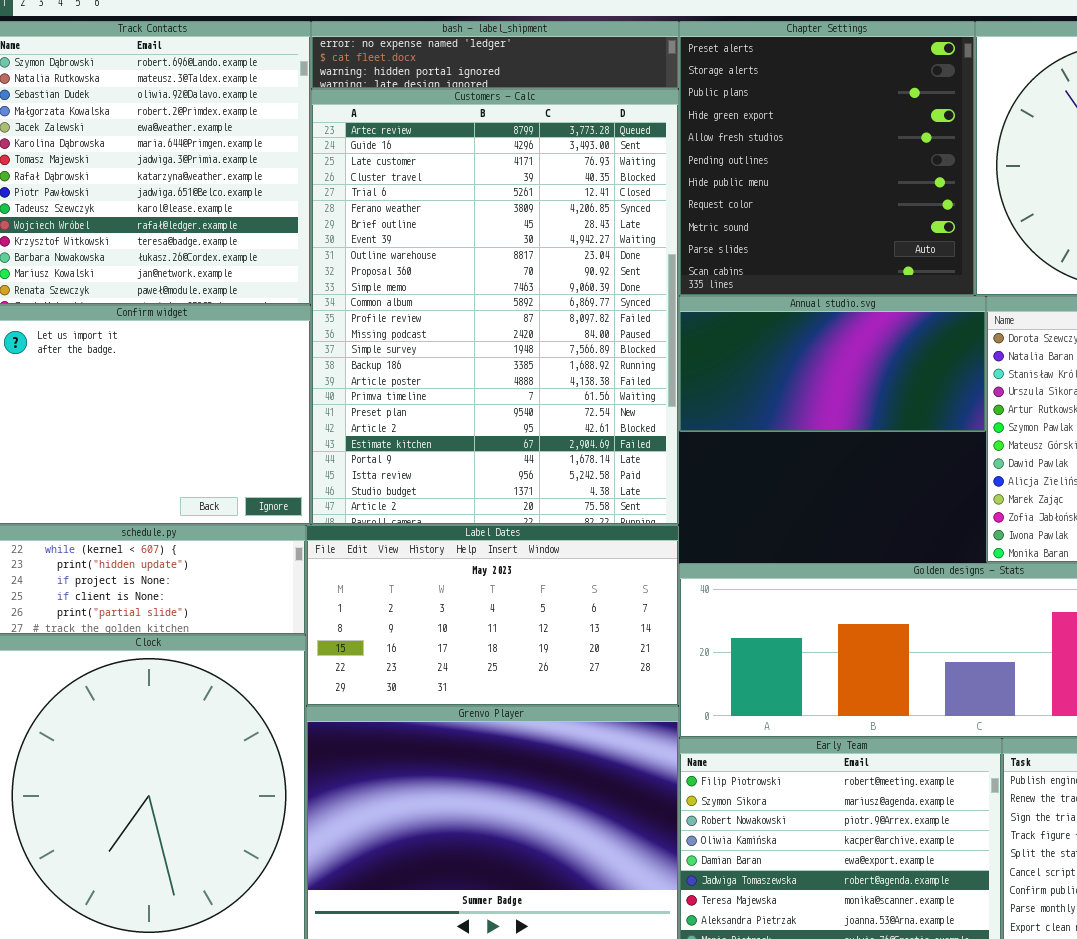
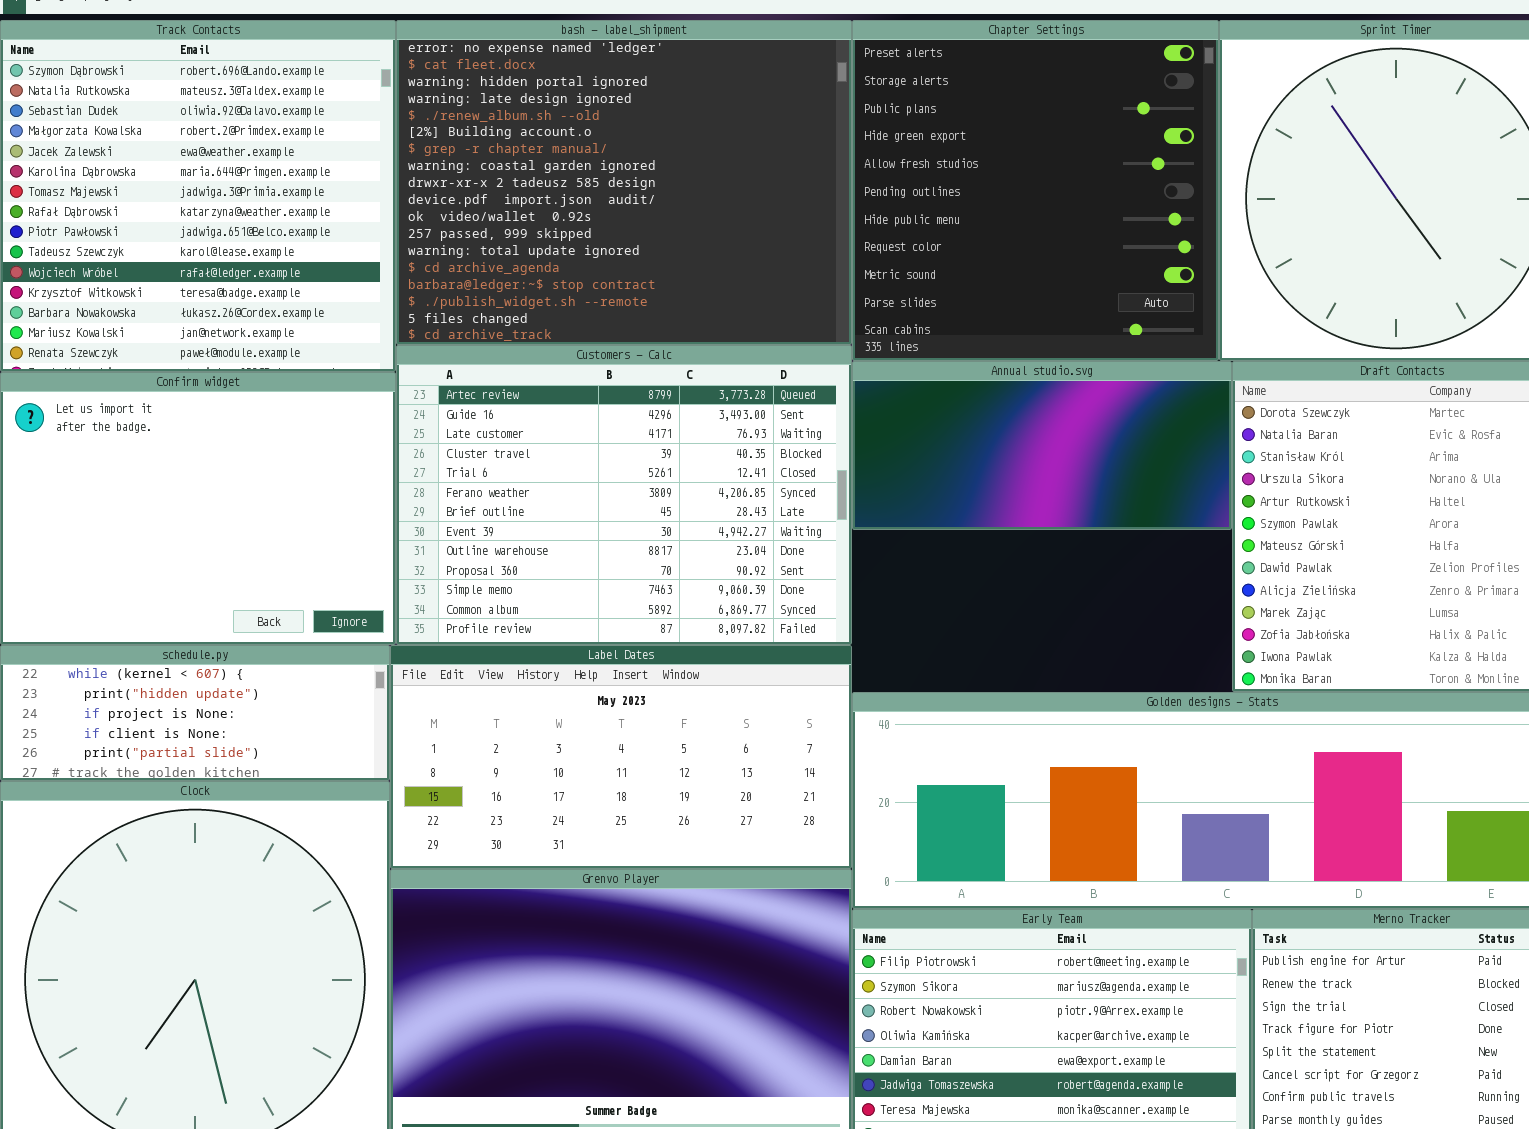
bash - label_shipment: [311,21,679,89] -> [396,20,852,345], resized
Customers - Calc: [311,89,679,525] -> [396,345,852,645], resized

